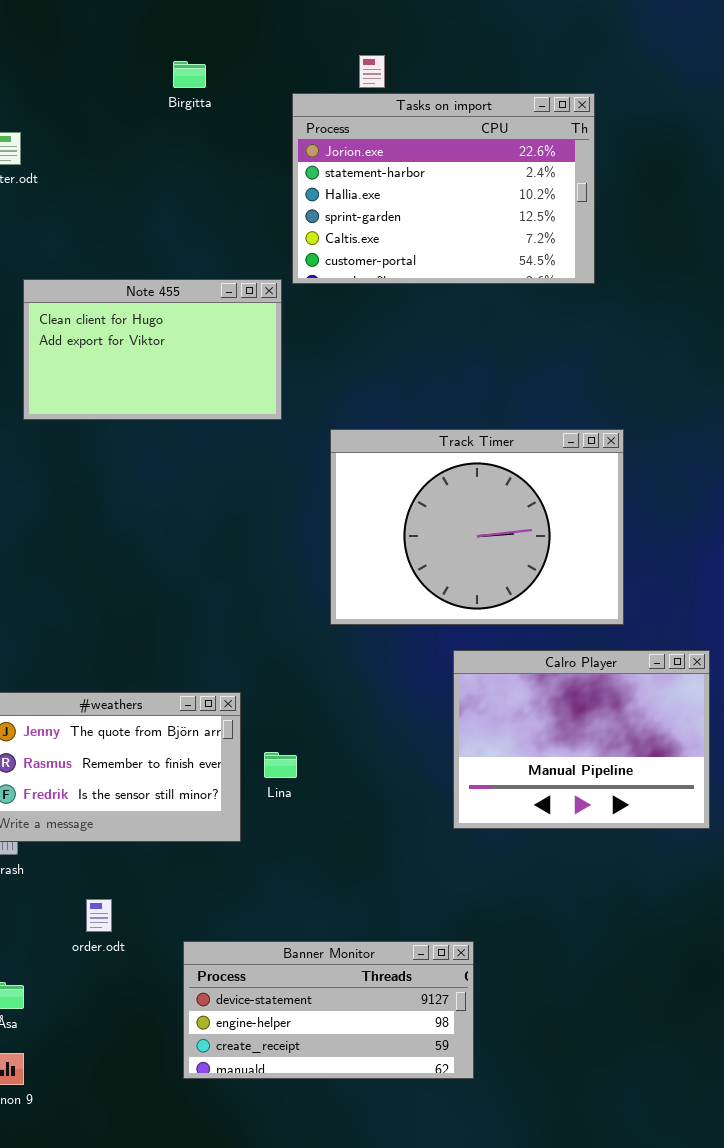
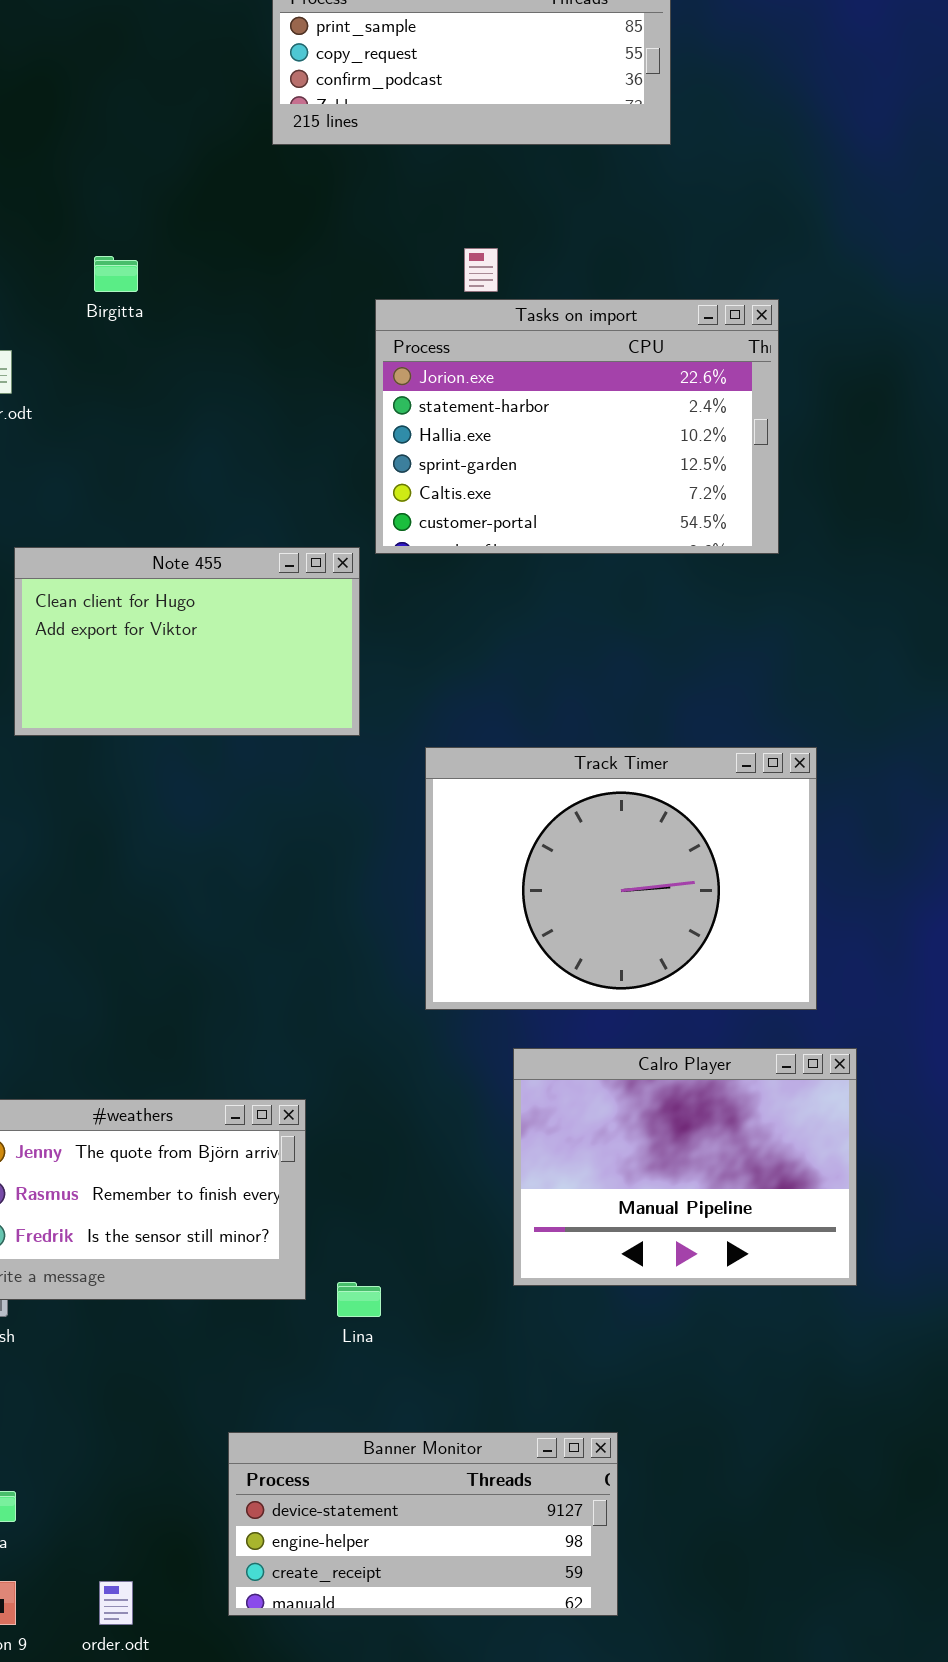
Birgitta: [173,61,206,88] -> [94,256,138,292], moved
Calro Player: [453,650,710,829] -> [513,1048,857,1286], moved
Lina: [264,752,297,778] -> [337,1282,381,1317], moved
order.odt: [86,899,112,932] -> [99,1581,133,1625], moved

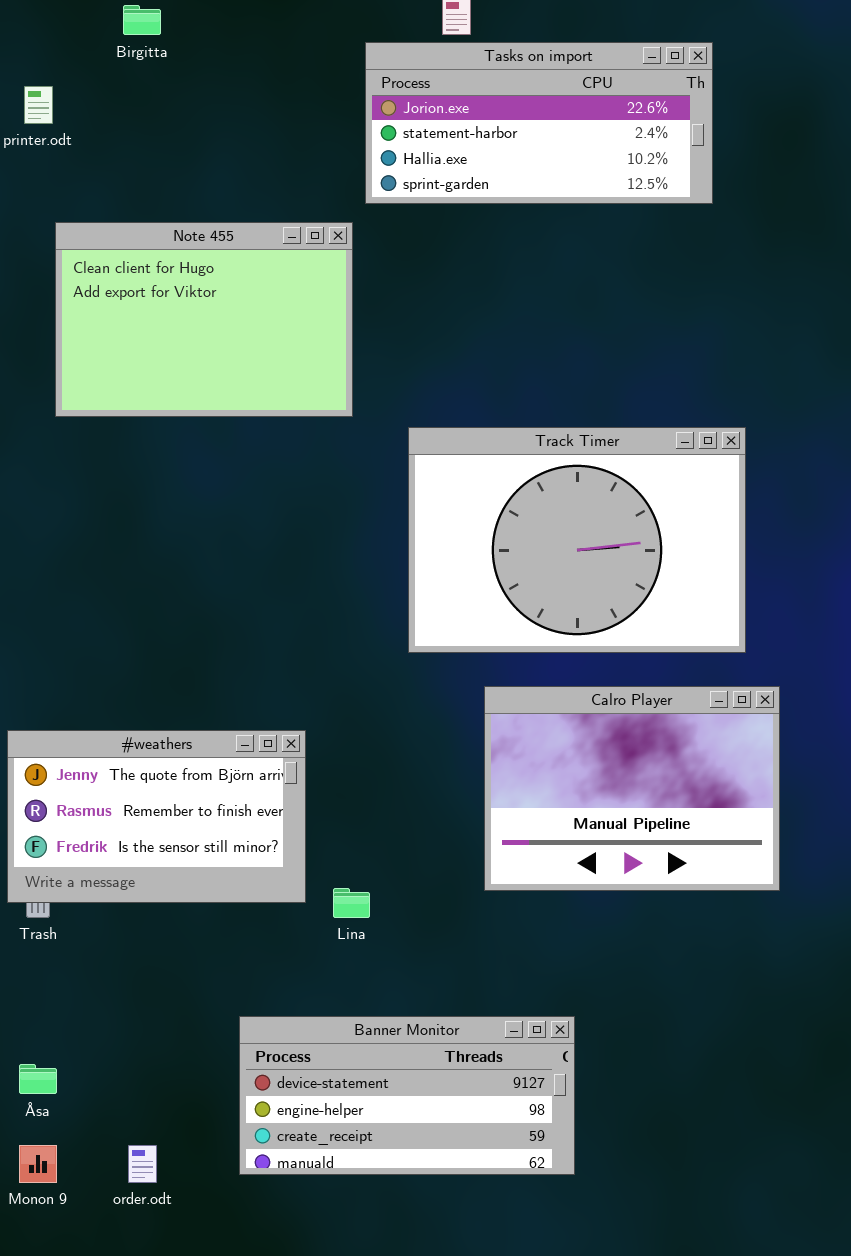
Tasks on import: [375,299,779,554] -> [365,42,713,204], resized
Note 455: [14,547,360,736] -> [55,222,353,417], resized

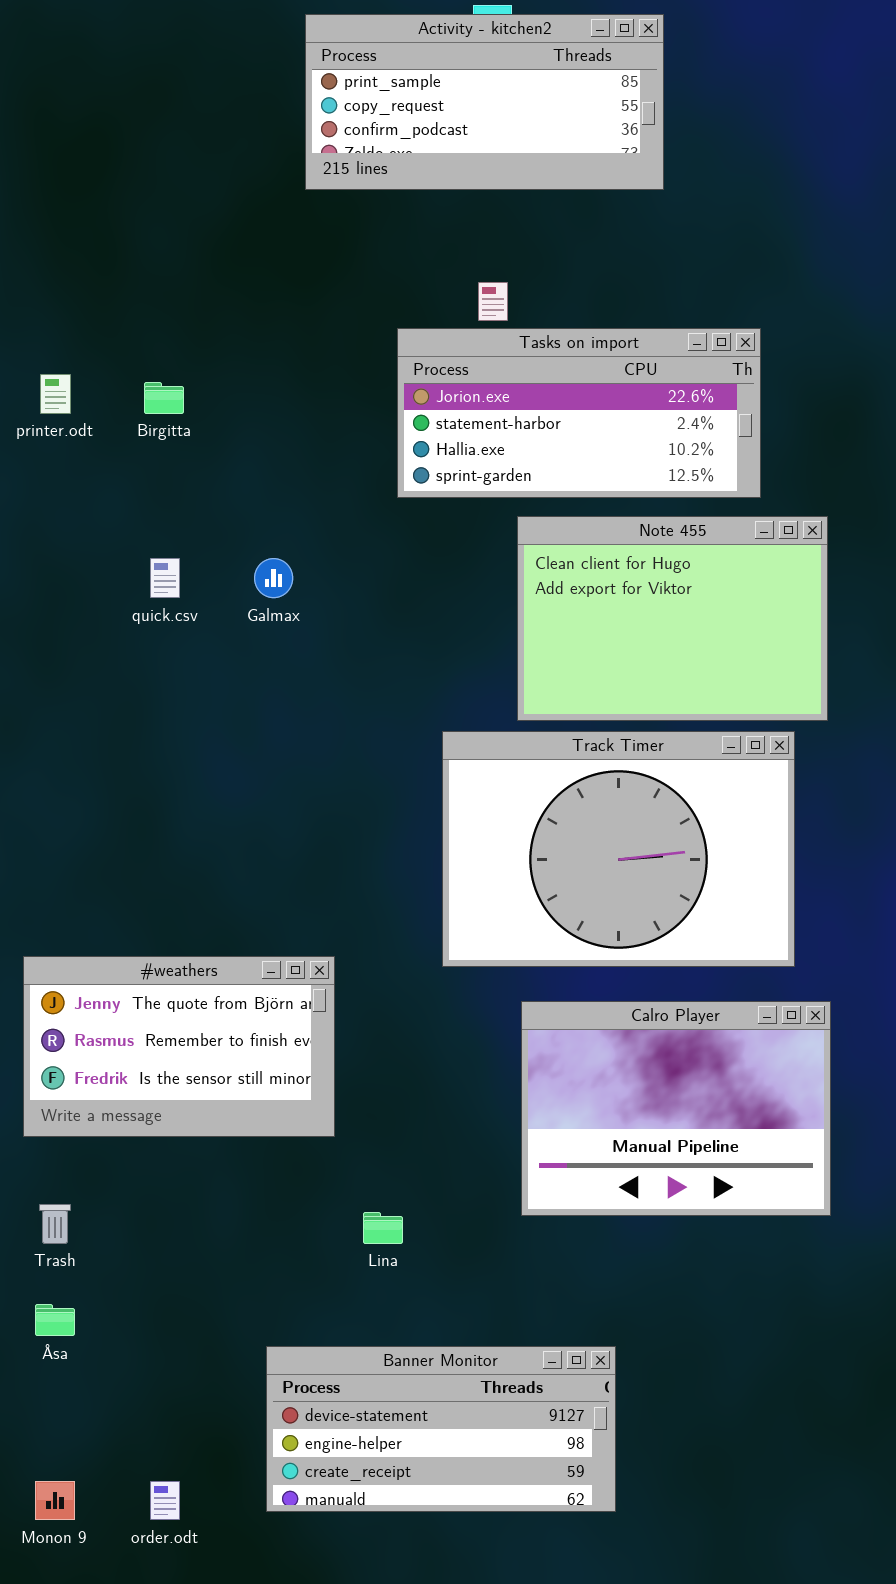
Birgitta: [123,5,161,35] -> [144,382,184,414], moved
Note 455: [55,222,353,417] -> [517,516,828,721], moved
#weathers: [7,730,306,903] -> [23,956,335,1137], moved
Åsa: [19,1064,57,1094] -> [35,1304,75,1336], moved

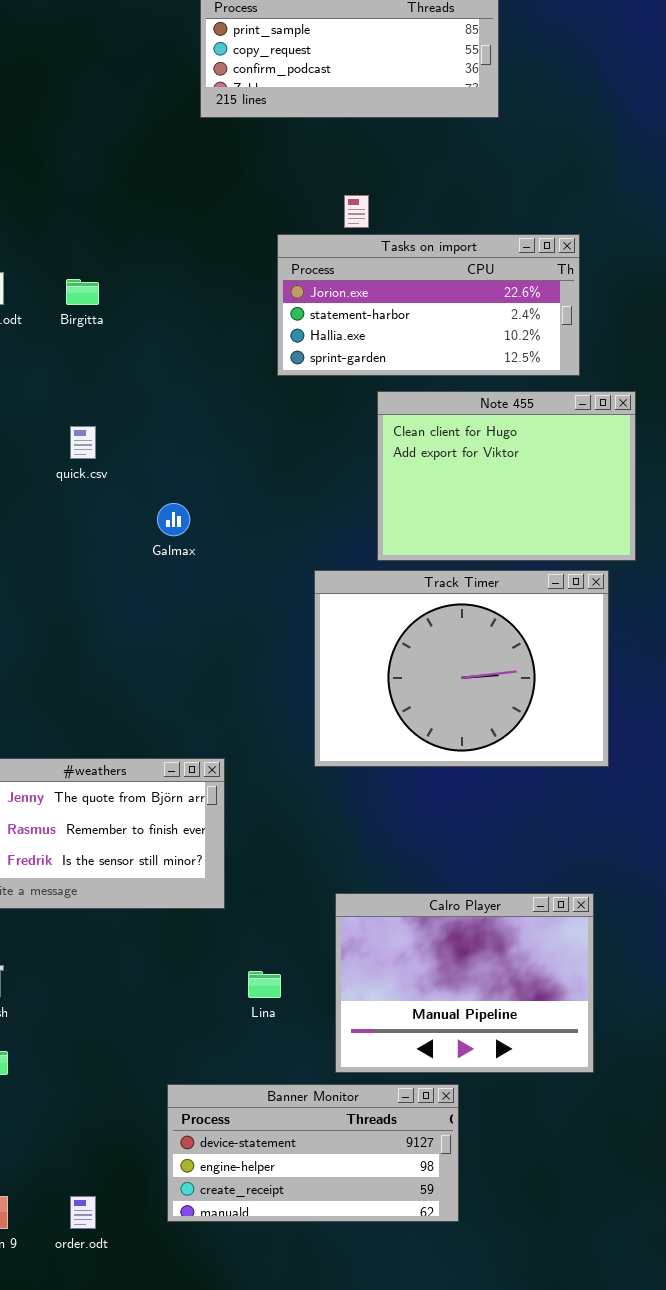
Galmax: [254,558,293,598] -> [157,503,190,536], moved
Calro Player: [521,1001,831,1216] -> [335,893,594,1073], moved

